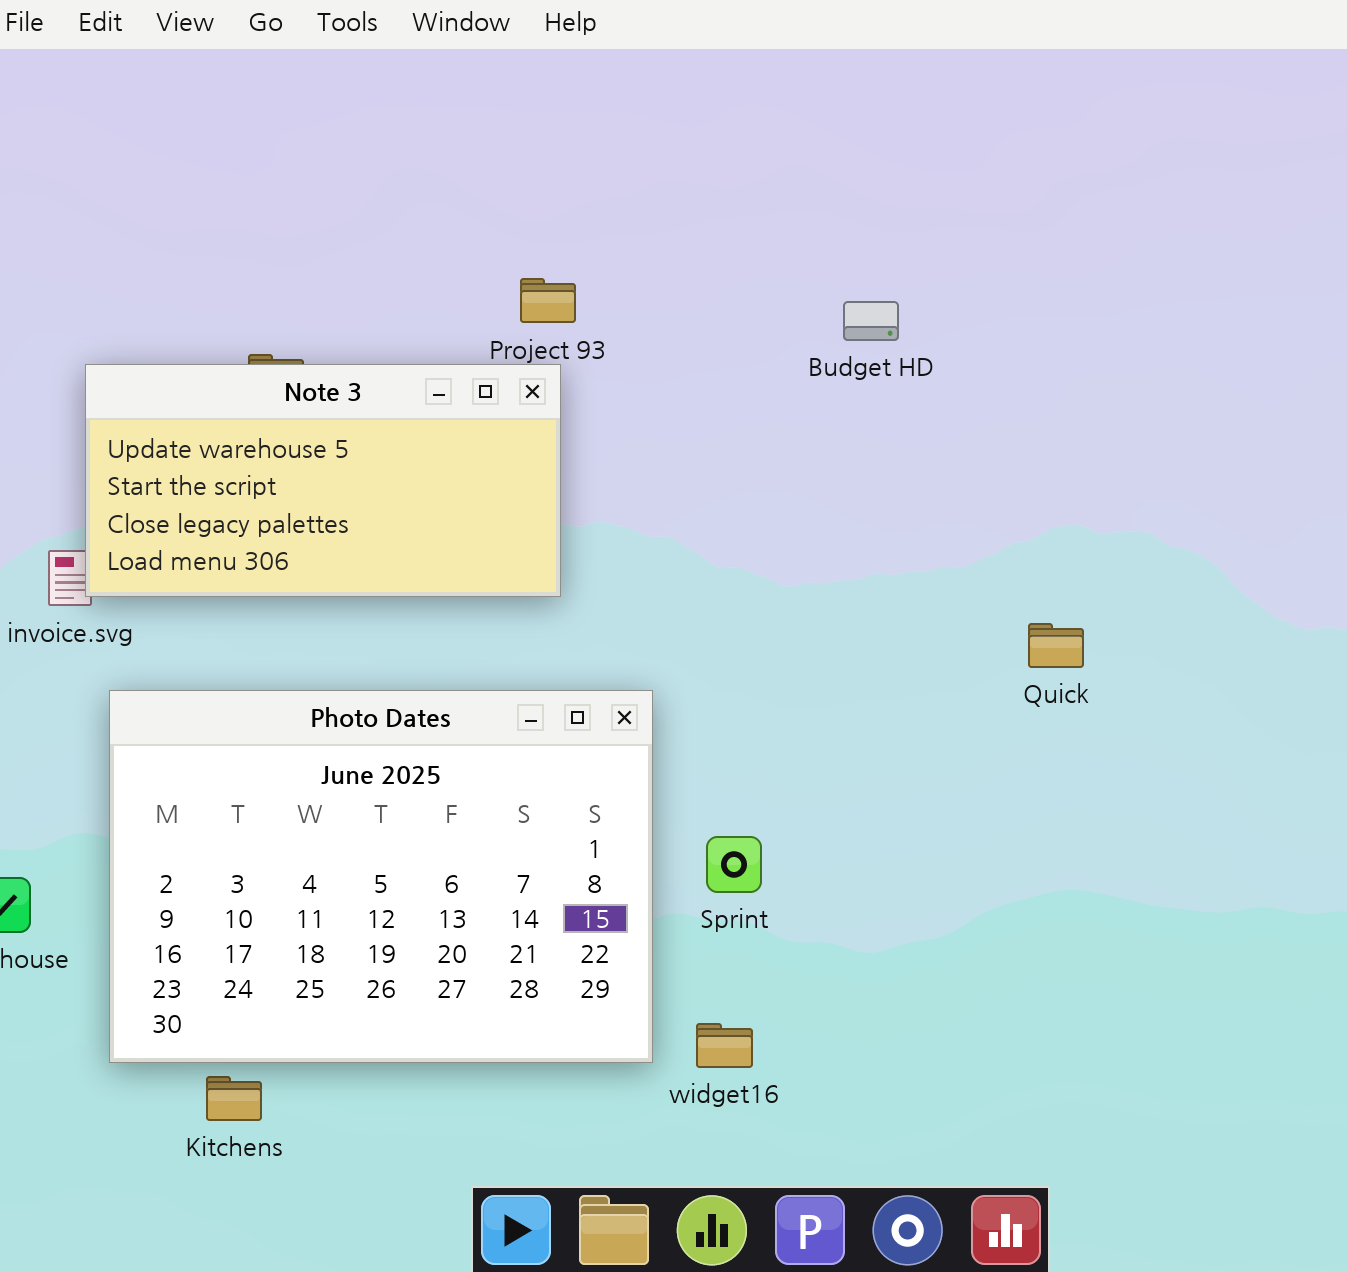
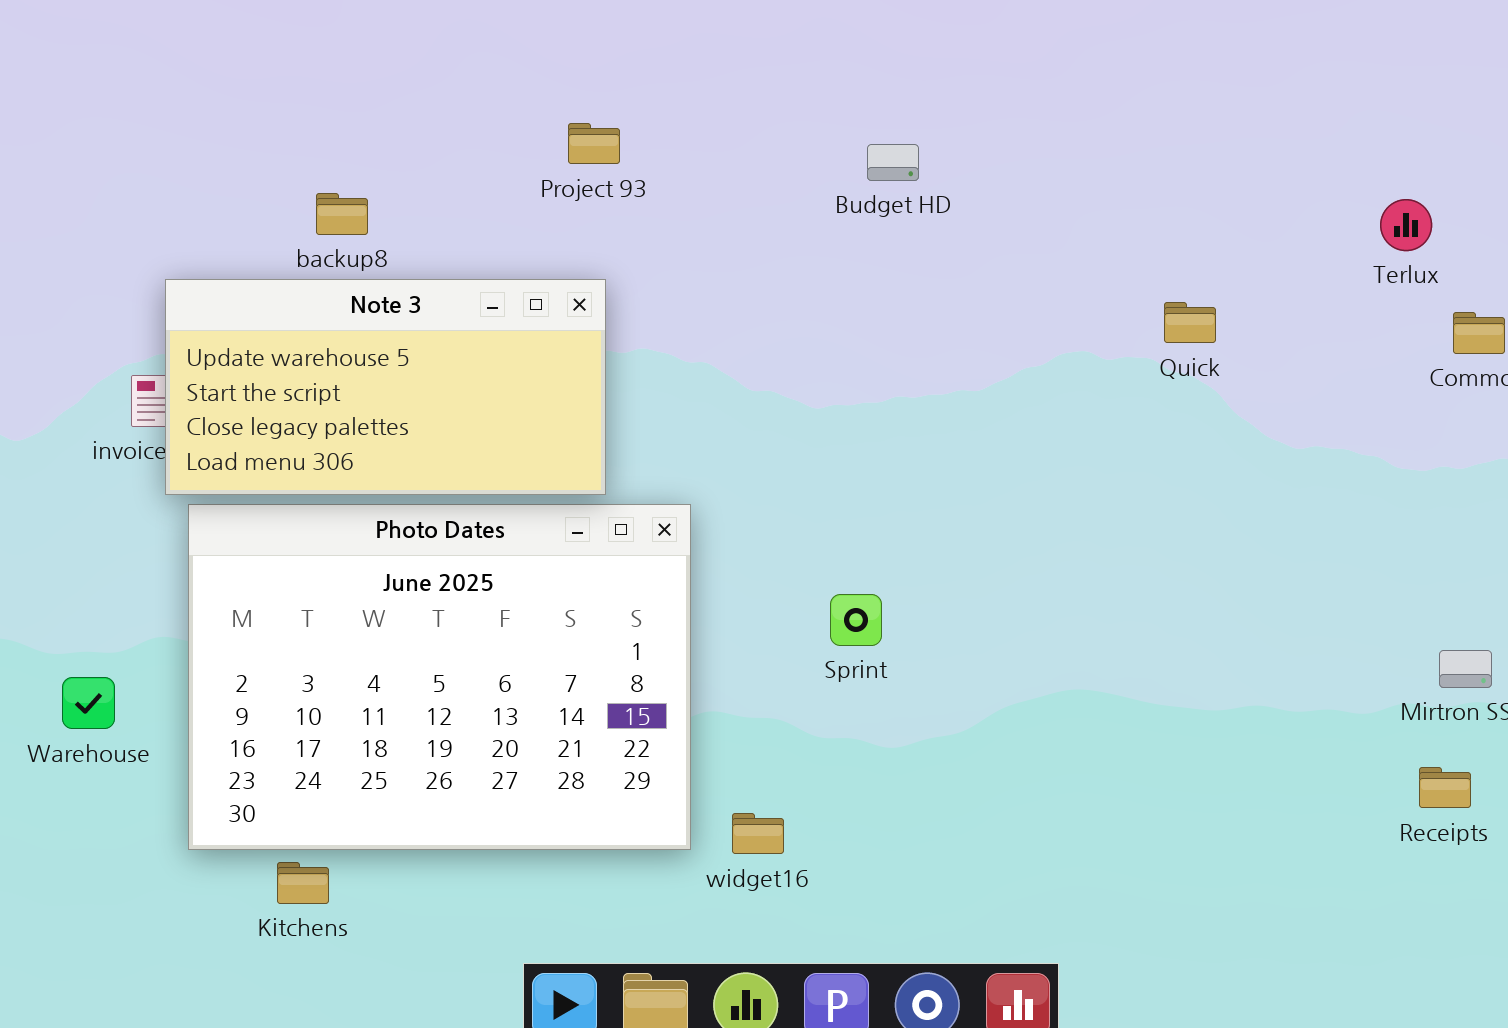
Note 3: [85,364,561,597] -> [165,279,606,495], moved
Quick: [1028,623,1084,668] -> [1164,302,1216,343], moved
Sprint: [706,836,762,893] -> [830,594,882,646], moved

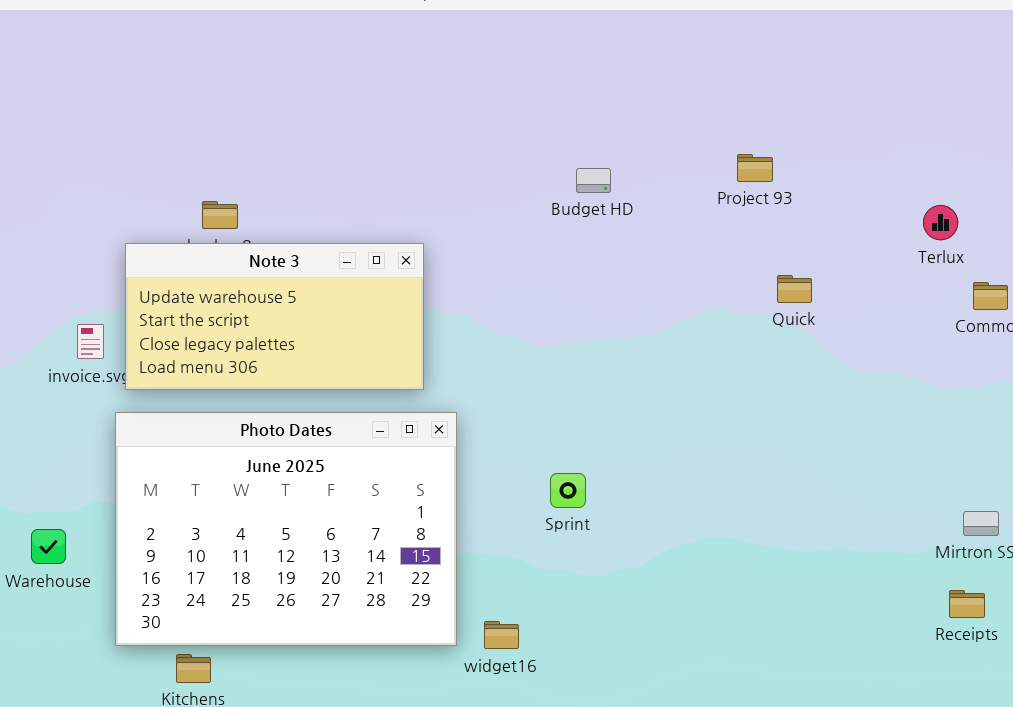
Project 93: [568,123,620,164] -> [737,154,773,182], moved
Note 3: [165,279,606,495] -> [125,243,424,390], moved

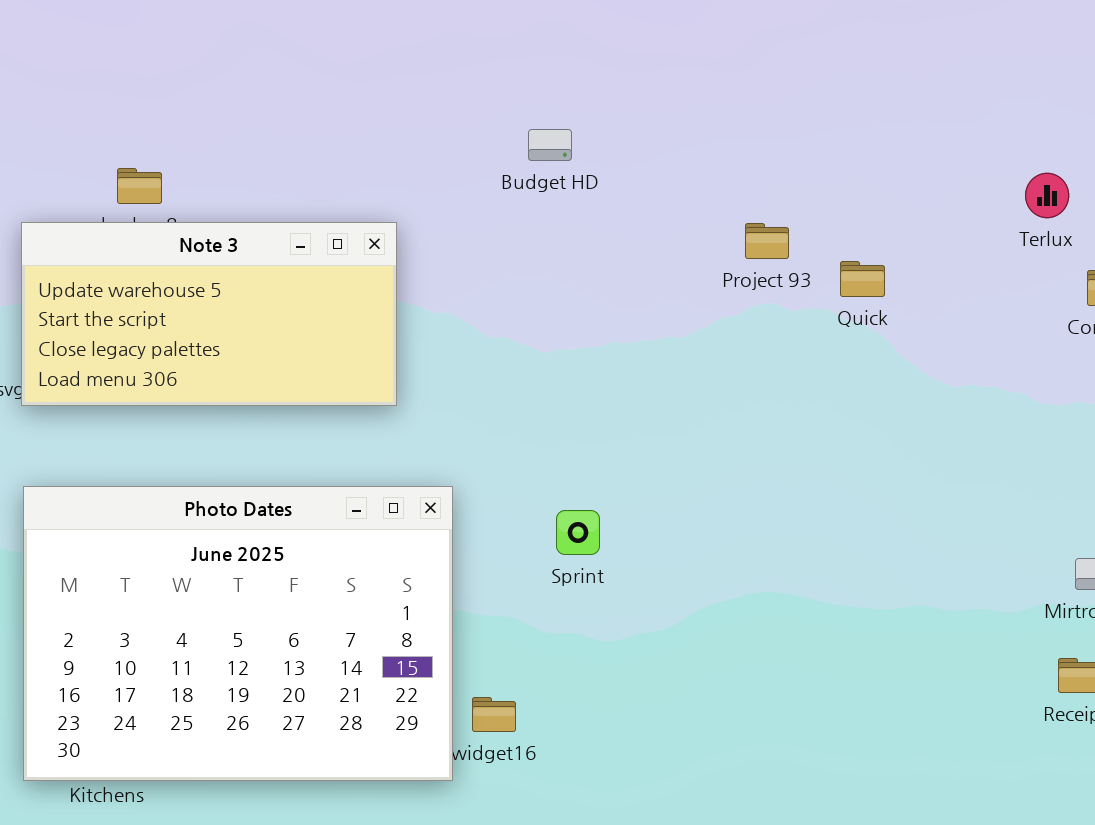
Project 93: [737,154,773,182] -> [745,223,789,259], moved
Budget HD: [576,168,611,193] -> [528,129,572,161], moved
Photo Dates: [115,412,457,646] -> [23,486,453,781], moved

